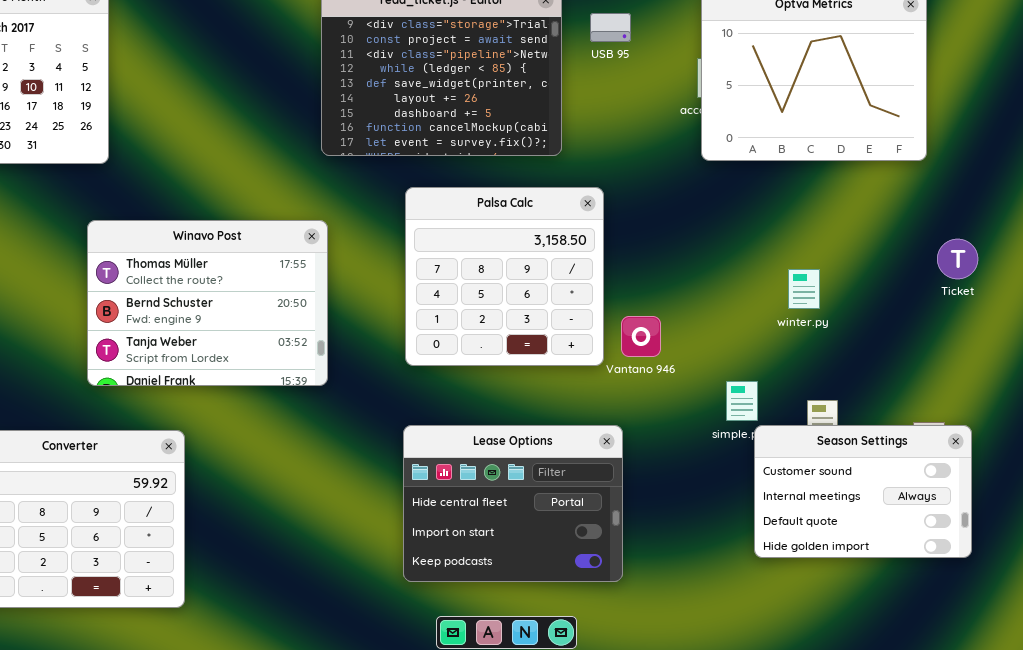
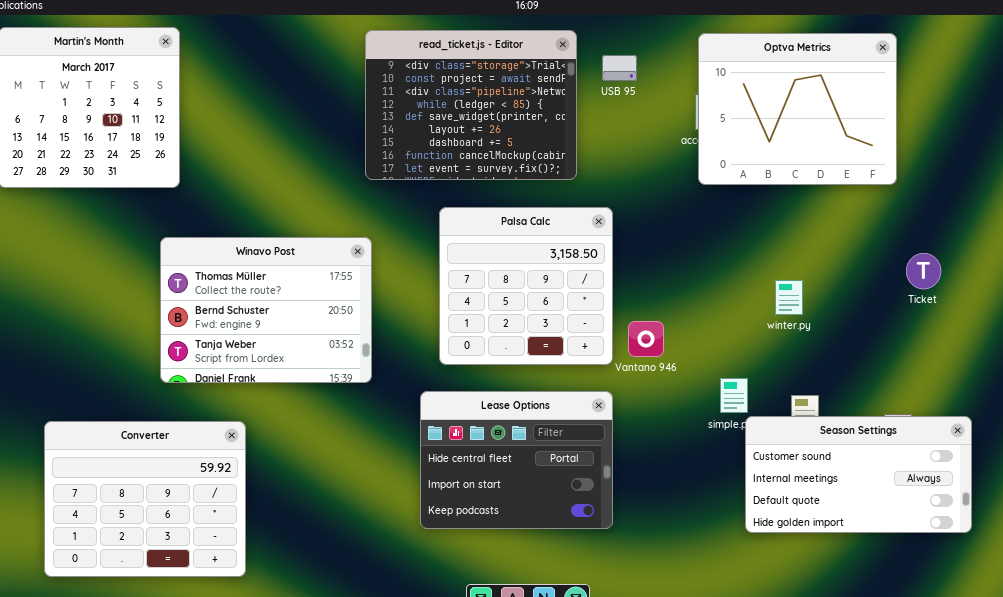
Lease Options: [403,425,623,582] -> [420,391,613,529], moved
Season Settings: [754,425,972,558] -> [745,416,972,533], resized

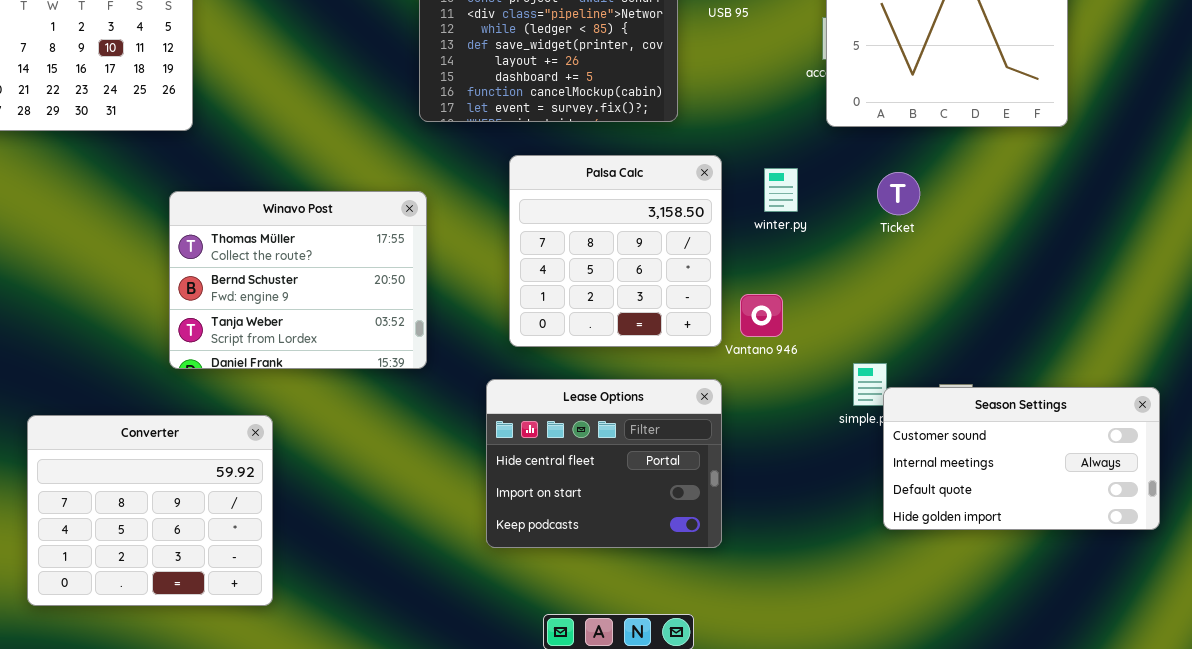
Ticket: [906,253,941,289] -> [877,172,920,215], moved
winter.py: [775,280,803,315] -> [764,168,798,212], moved
Season Settings: [745,416,972,533] -> [883,387,1160,530], moved

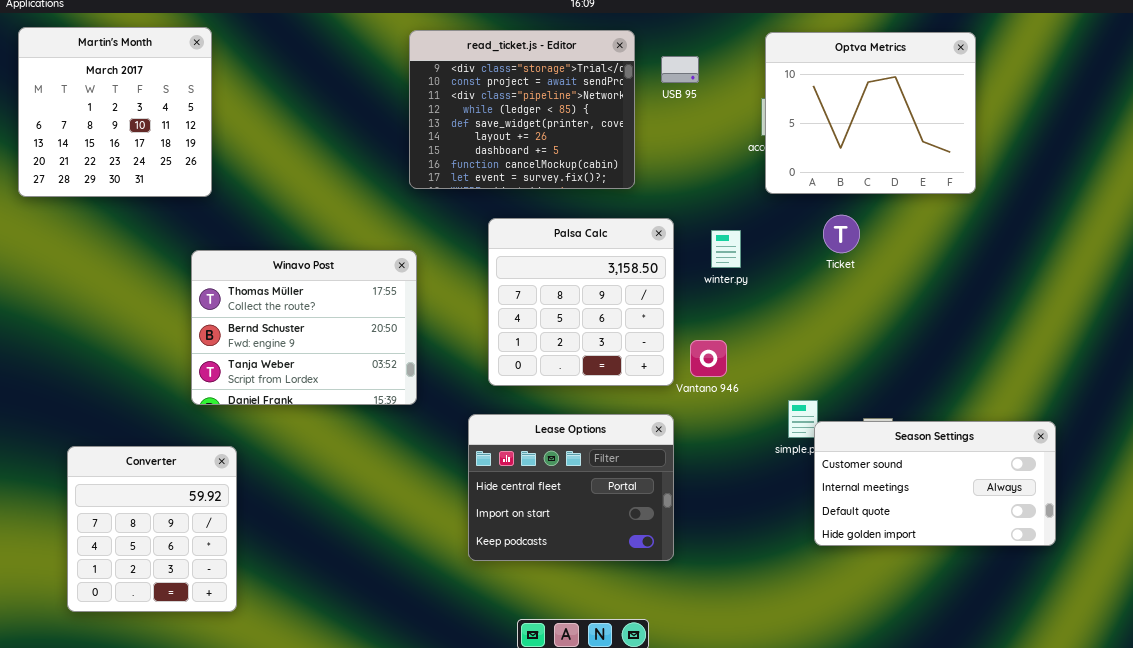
Ticket: [877,172,920,215] -> [823,215,860,253], moved
Converter: [27,415,273,606] -> [67,446,237,612], resized

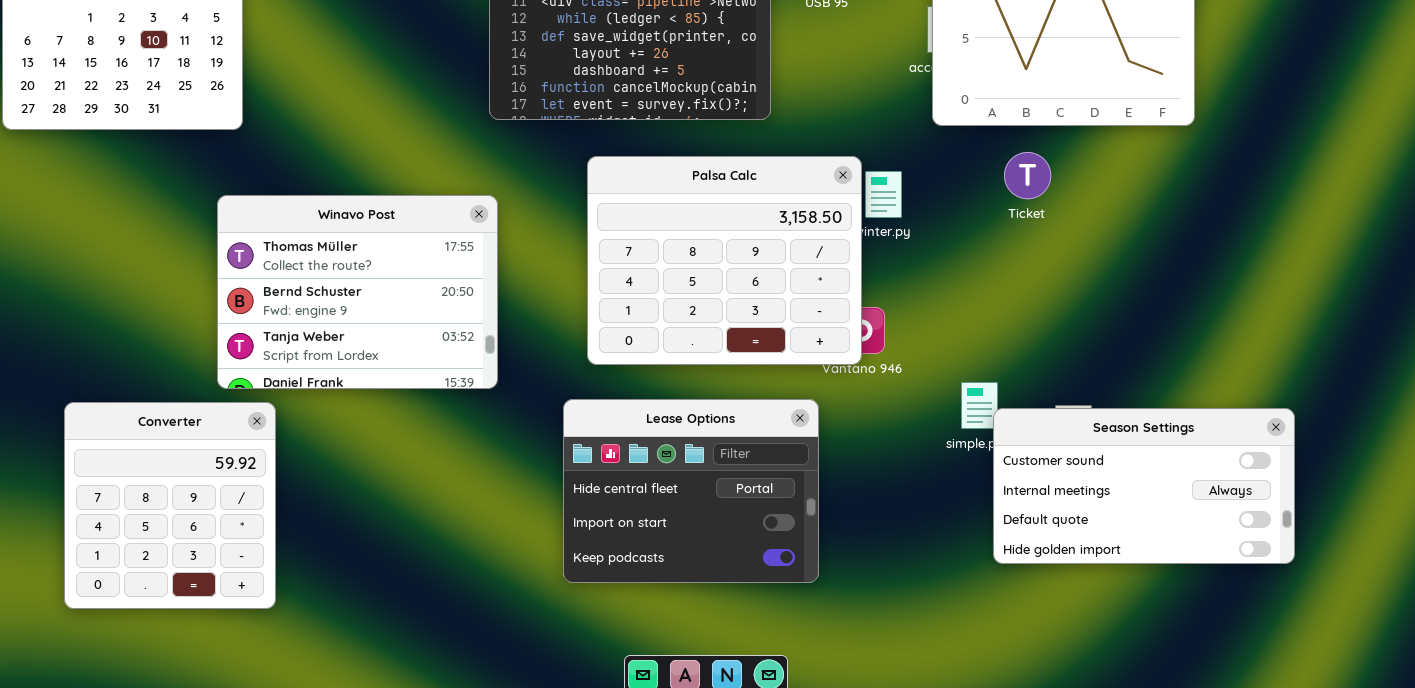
Palsa Calc: [488,218,674,386] -> [587,156,862,365], resized
Converter: [67,446,237,612] -> [64,402,276,609], moved

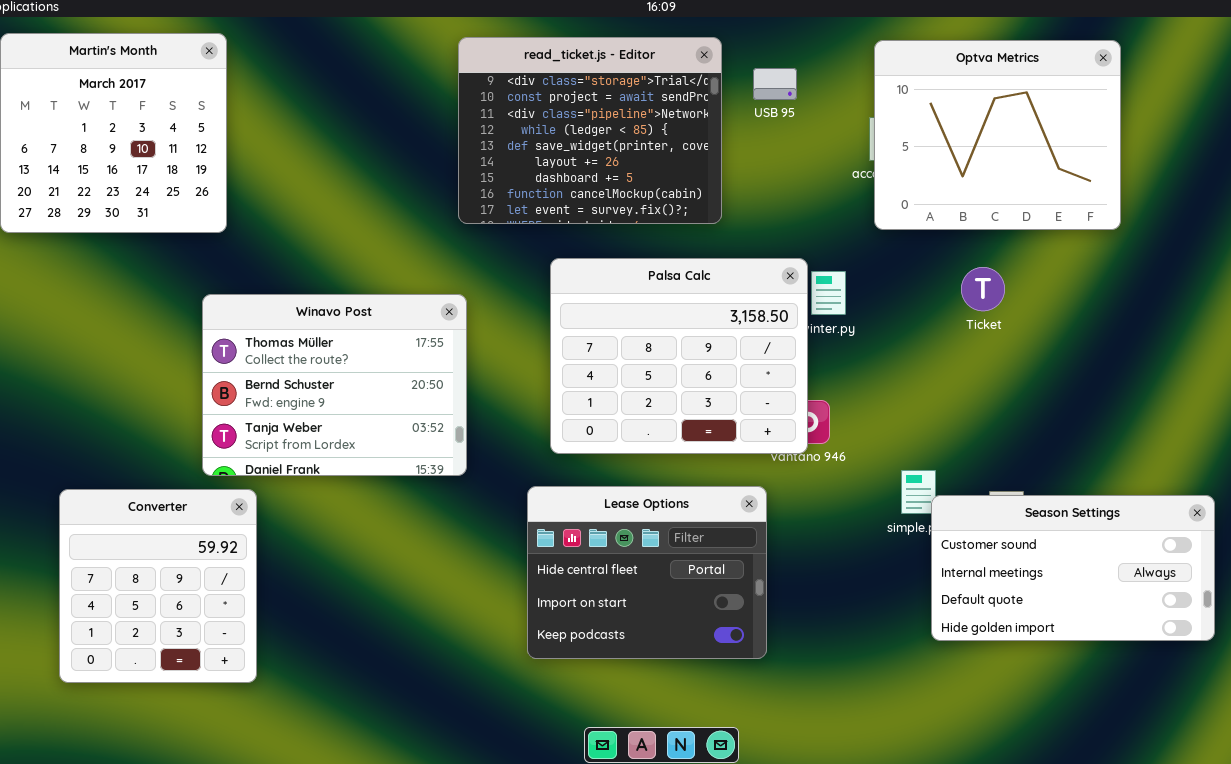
Ticket: [1004,152,1051,199] -> [961,267,1005,311], moved

